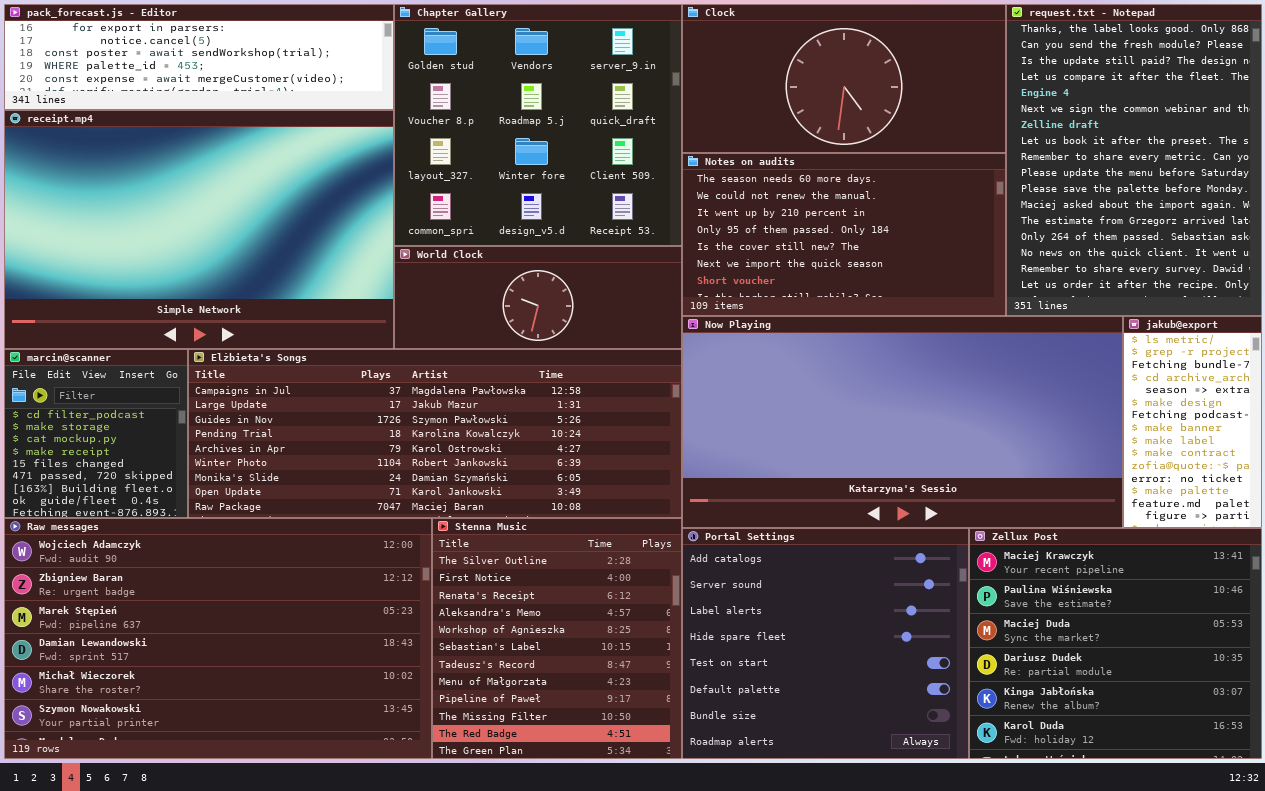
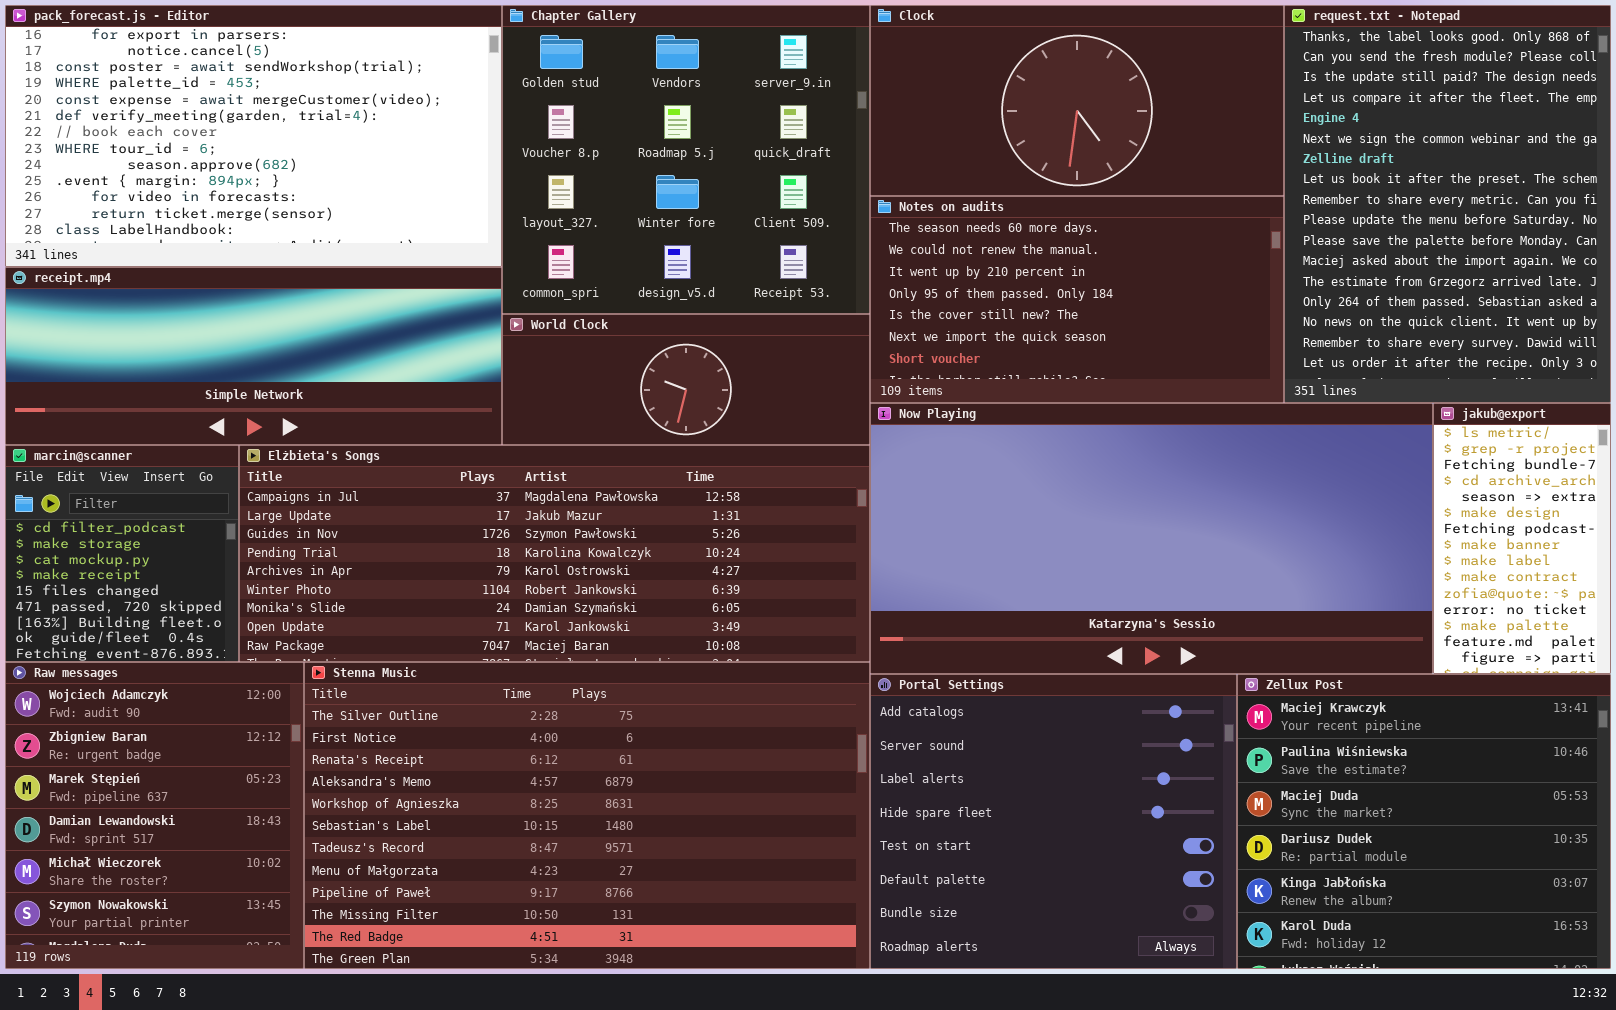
pack_forecast.js - Editor: [4,4,394,110] -> [5,5,502,267], resized
receipt.mp4: [4,110,394,349] -> [5,267,502,445], resized
Raw messages: [4,518,432,759] -> [5,662,304,969], resized
Stenna Music: [432,518,682,759] -> [304,662,870,969], resized

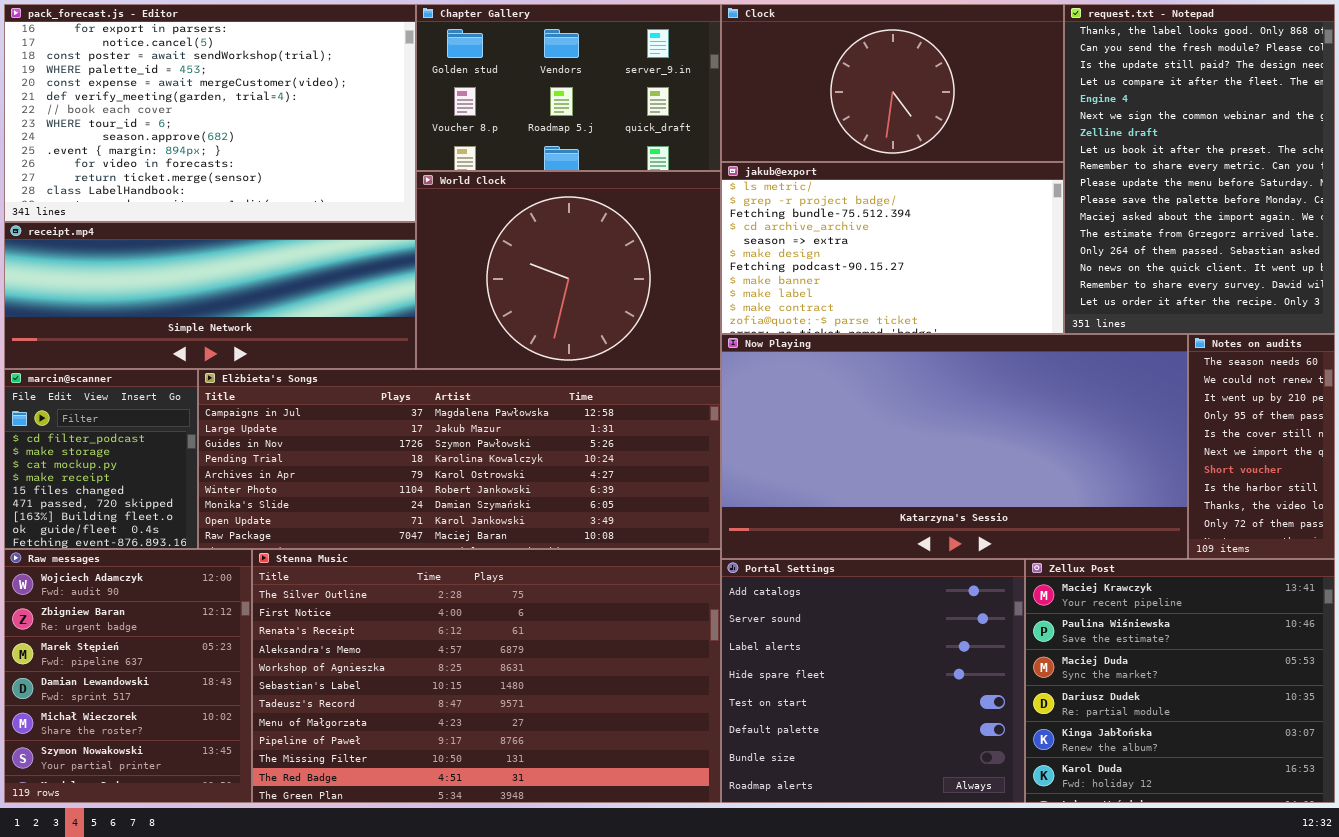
Chapter Gallery: [502,5,870,314] -> [416,4,721,171], resized
Notes on audits: [870,196,1284,403] -> [1188,334,1335,559], moved, resized
World Clock: [502,314,870,445] -> [416,171,721,369], resized
jakub@export: [1433,403,1611,674] -> [721,162,1064,334], moved, resized

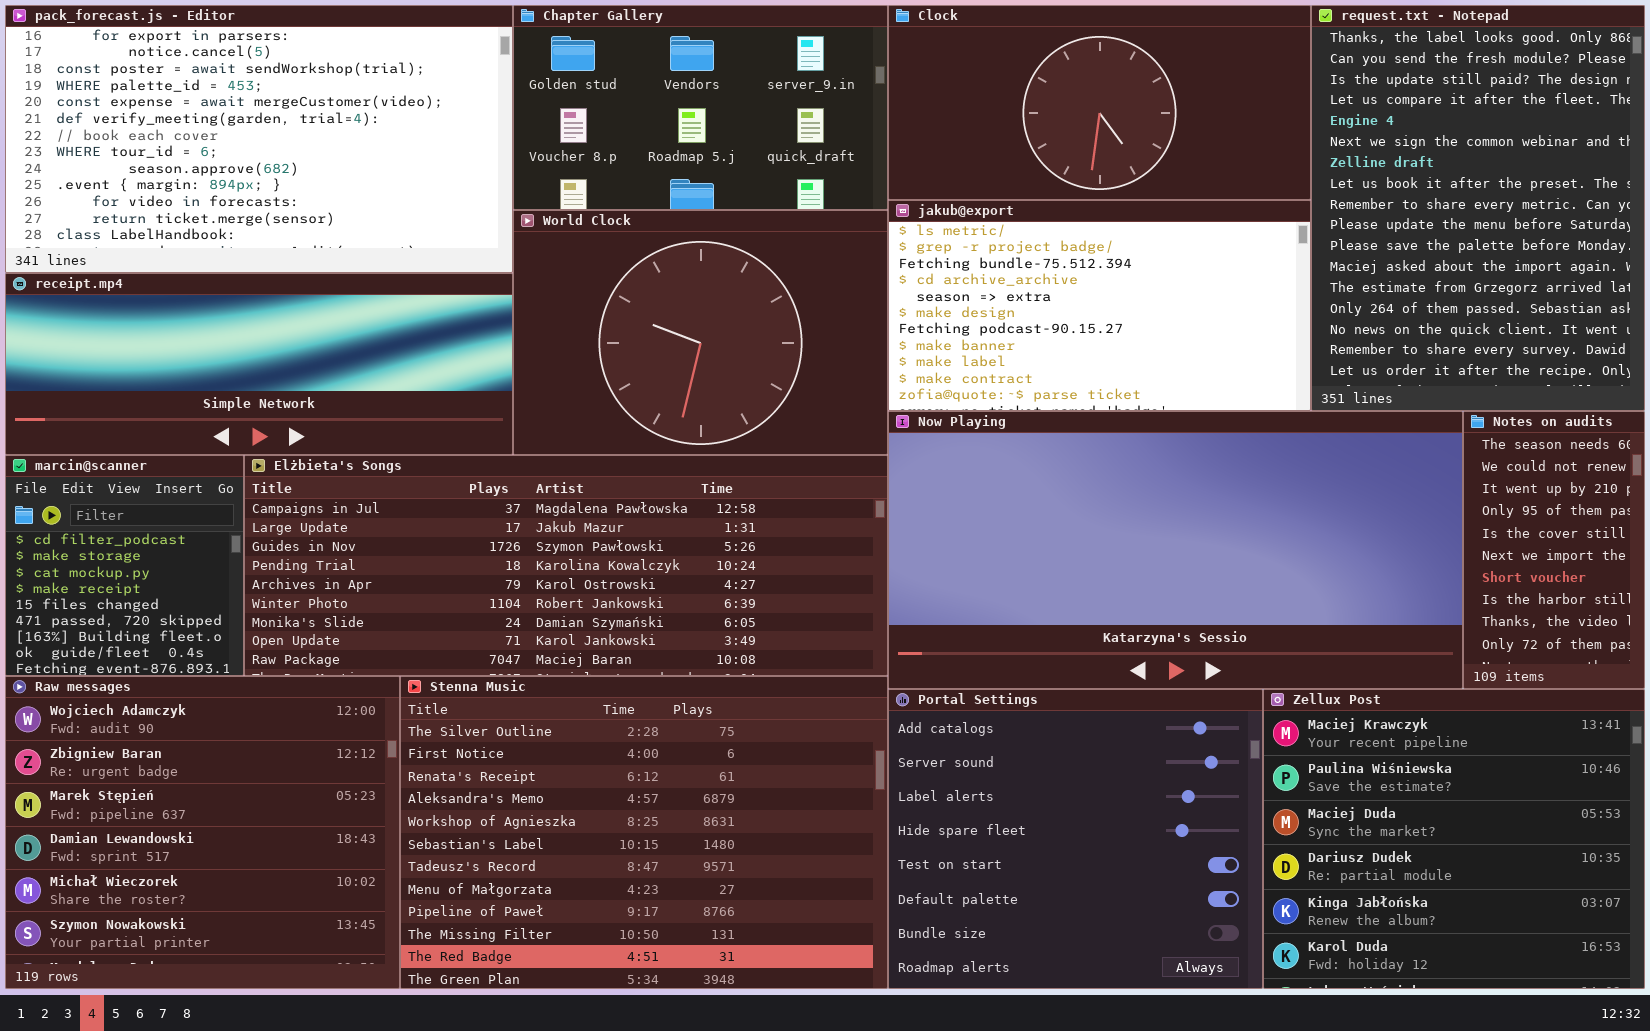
Raw messages: [4,549,252,803] -> [5,676,400,989], resized
Stenna Music: [252,549,721,803] -> [400,676,888,989], resized

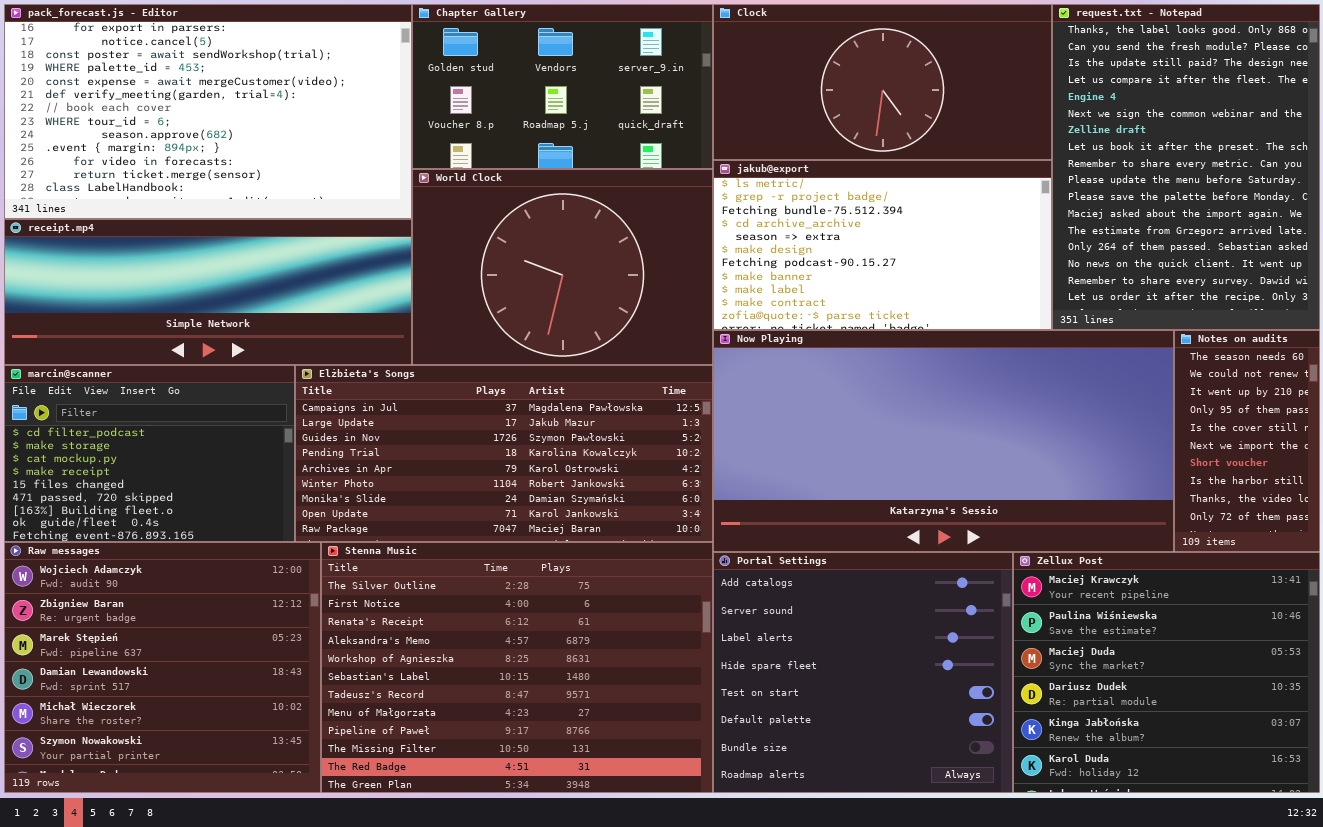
marcin@scanner: [5,455,244,676] -> [4,365,295,542], resized
Elżbieta's Songs: [244,455,888,676] -> [295,365,713,542], resized

